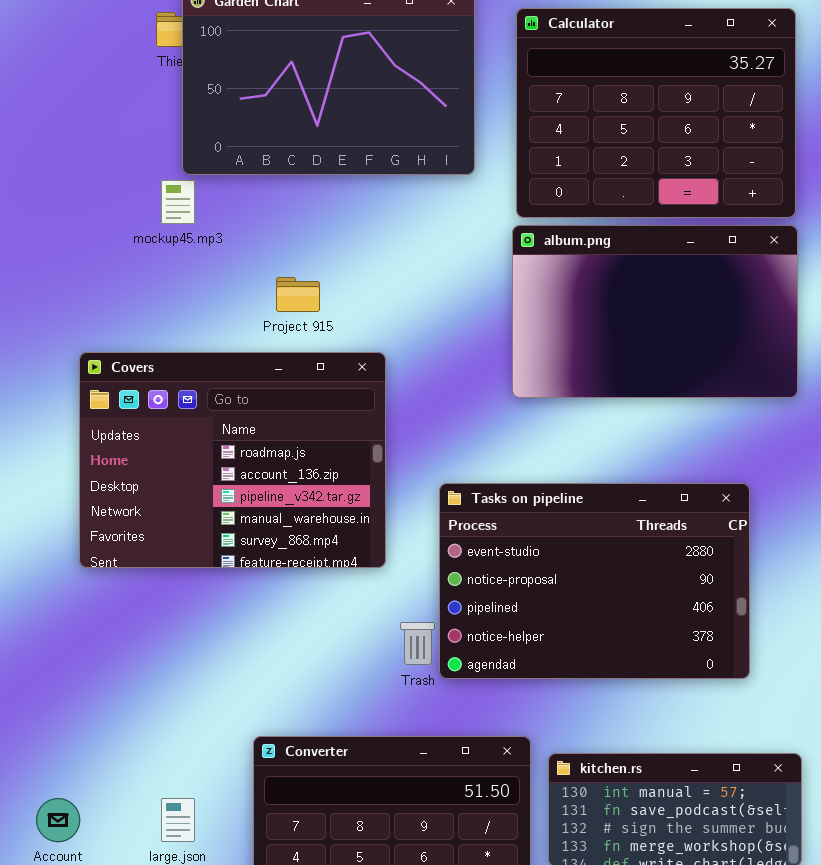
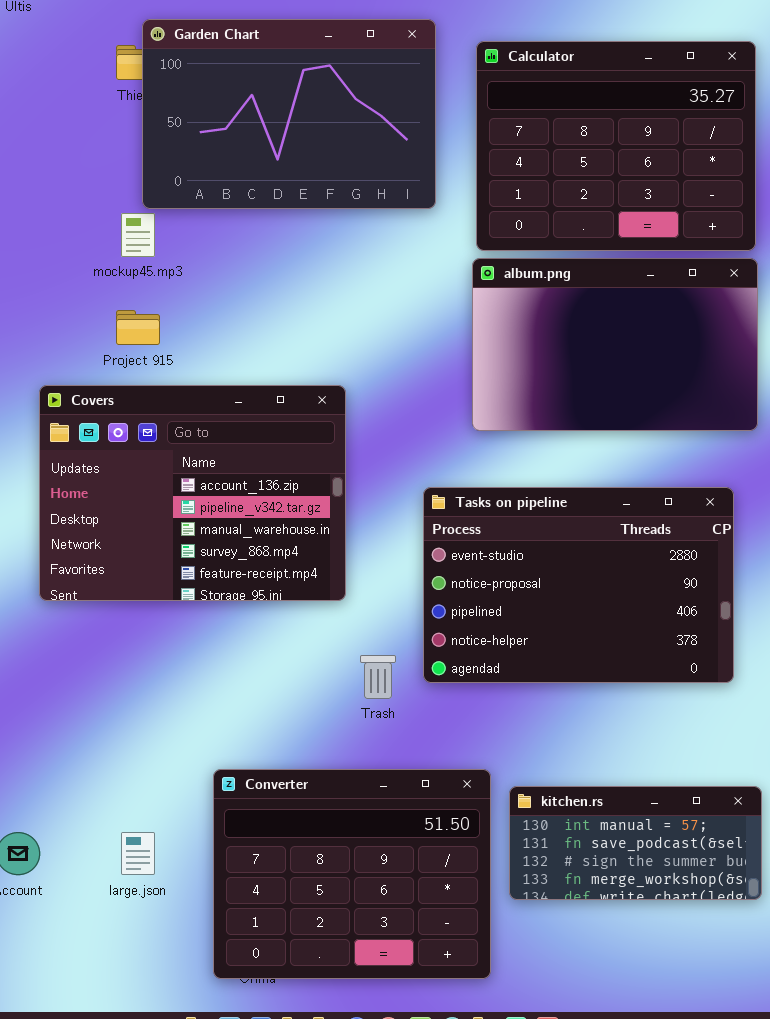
Project 915: [276,277,320,312] -> [116,310,160,345], moved
Covers: [79,352,386,568] -> [39,385,346,601], scrolled down 1 row
Tasks on pipeline: [439,483,750,679] -> [423,487,734,683], moved

